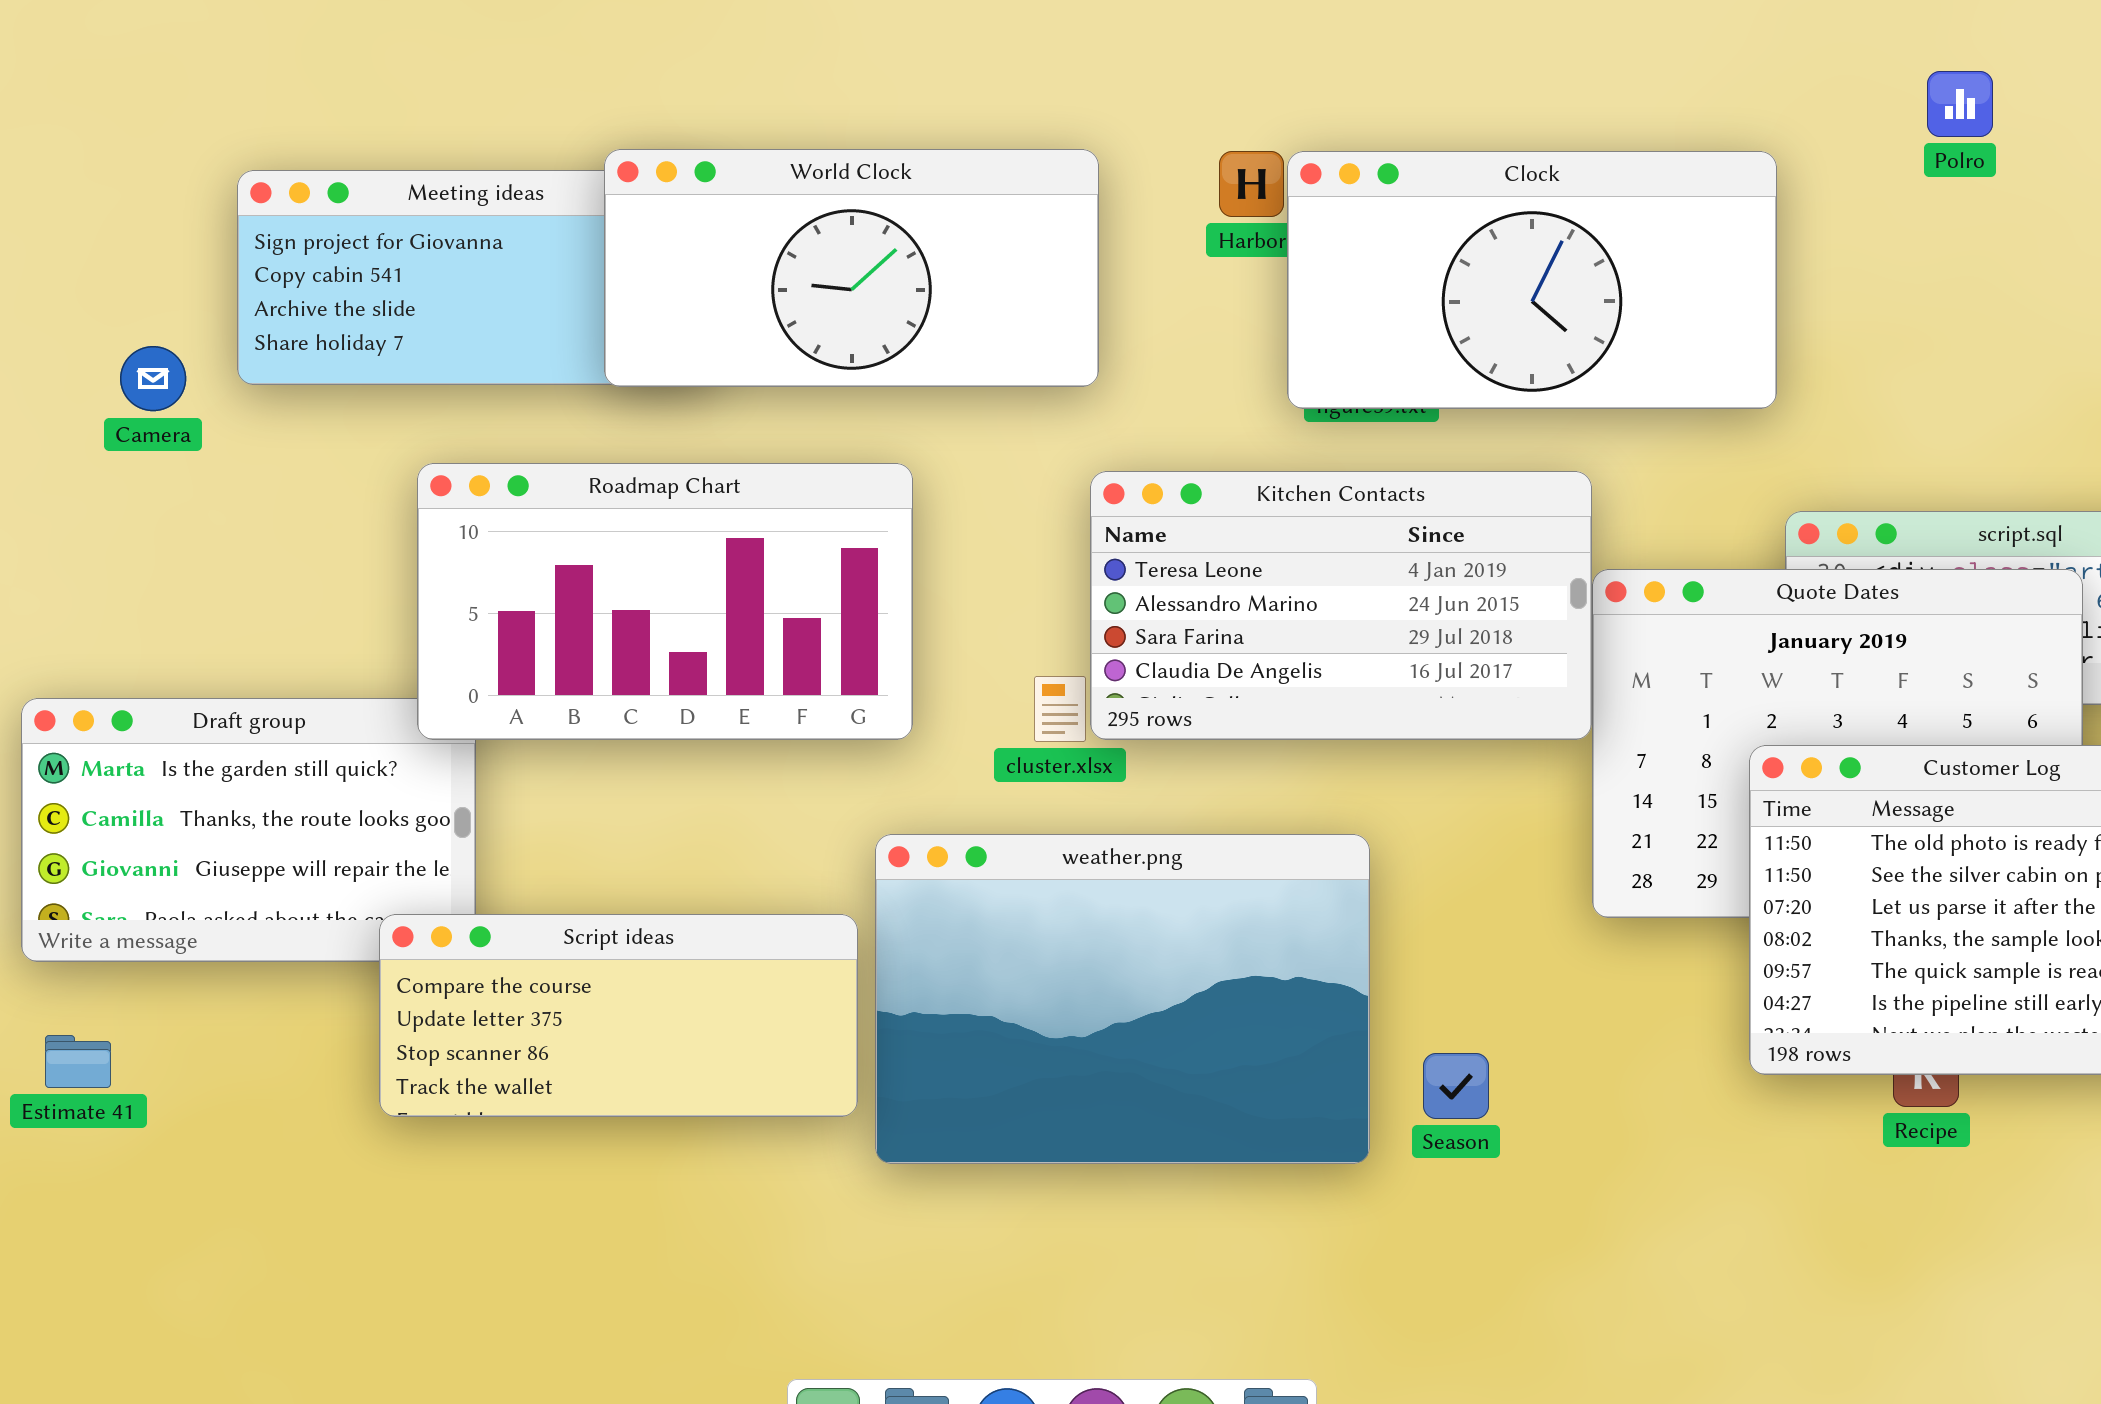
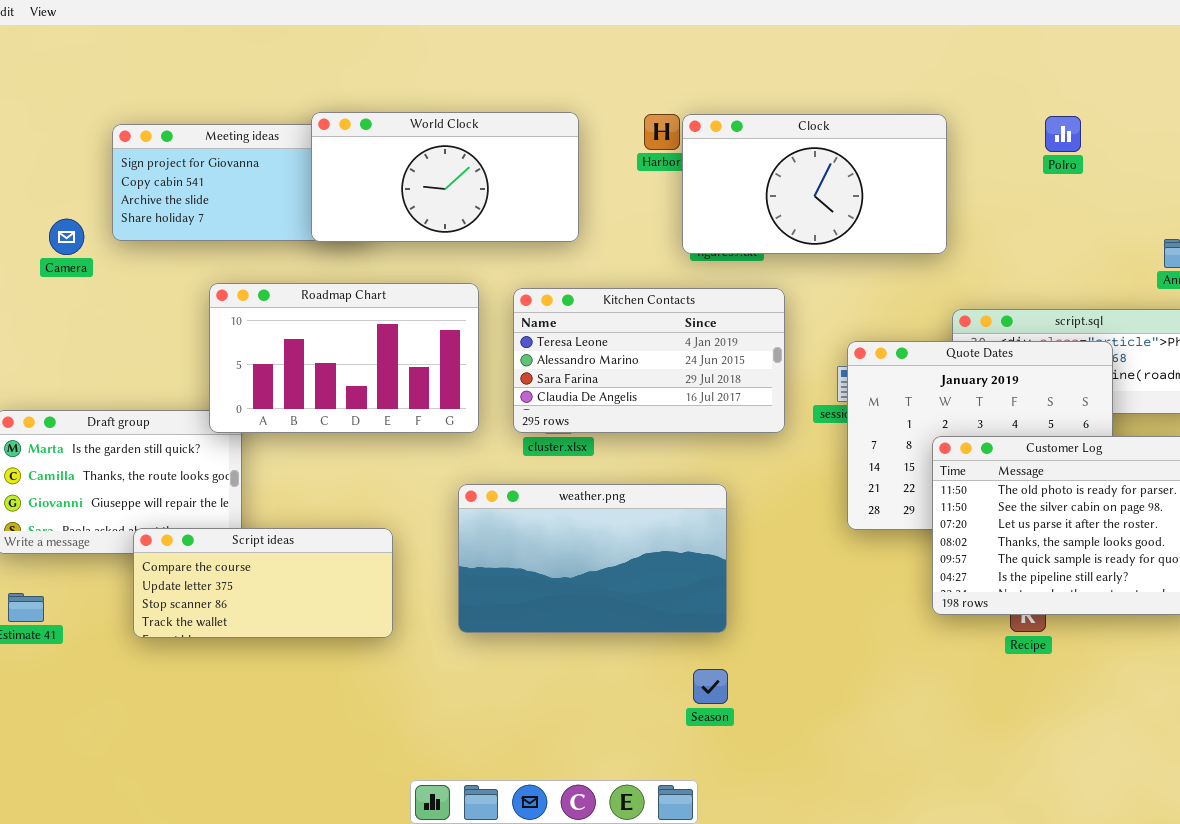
Polro: [1927,71,1993,137] -> [1045,116,1081,152], moved
Kitchen Contacts: [1090,471,1592,740] -> [513,288,785,433], moved
weather.png: [875,834,1370,1164] -> [458,484,727,633], resized
Script ideas: [379,914,858,1117] -> [133,528,393,638], moved
Season: [1423,1053,1489,1119] -> [693,669,728,704], moved

